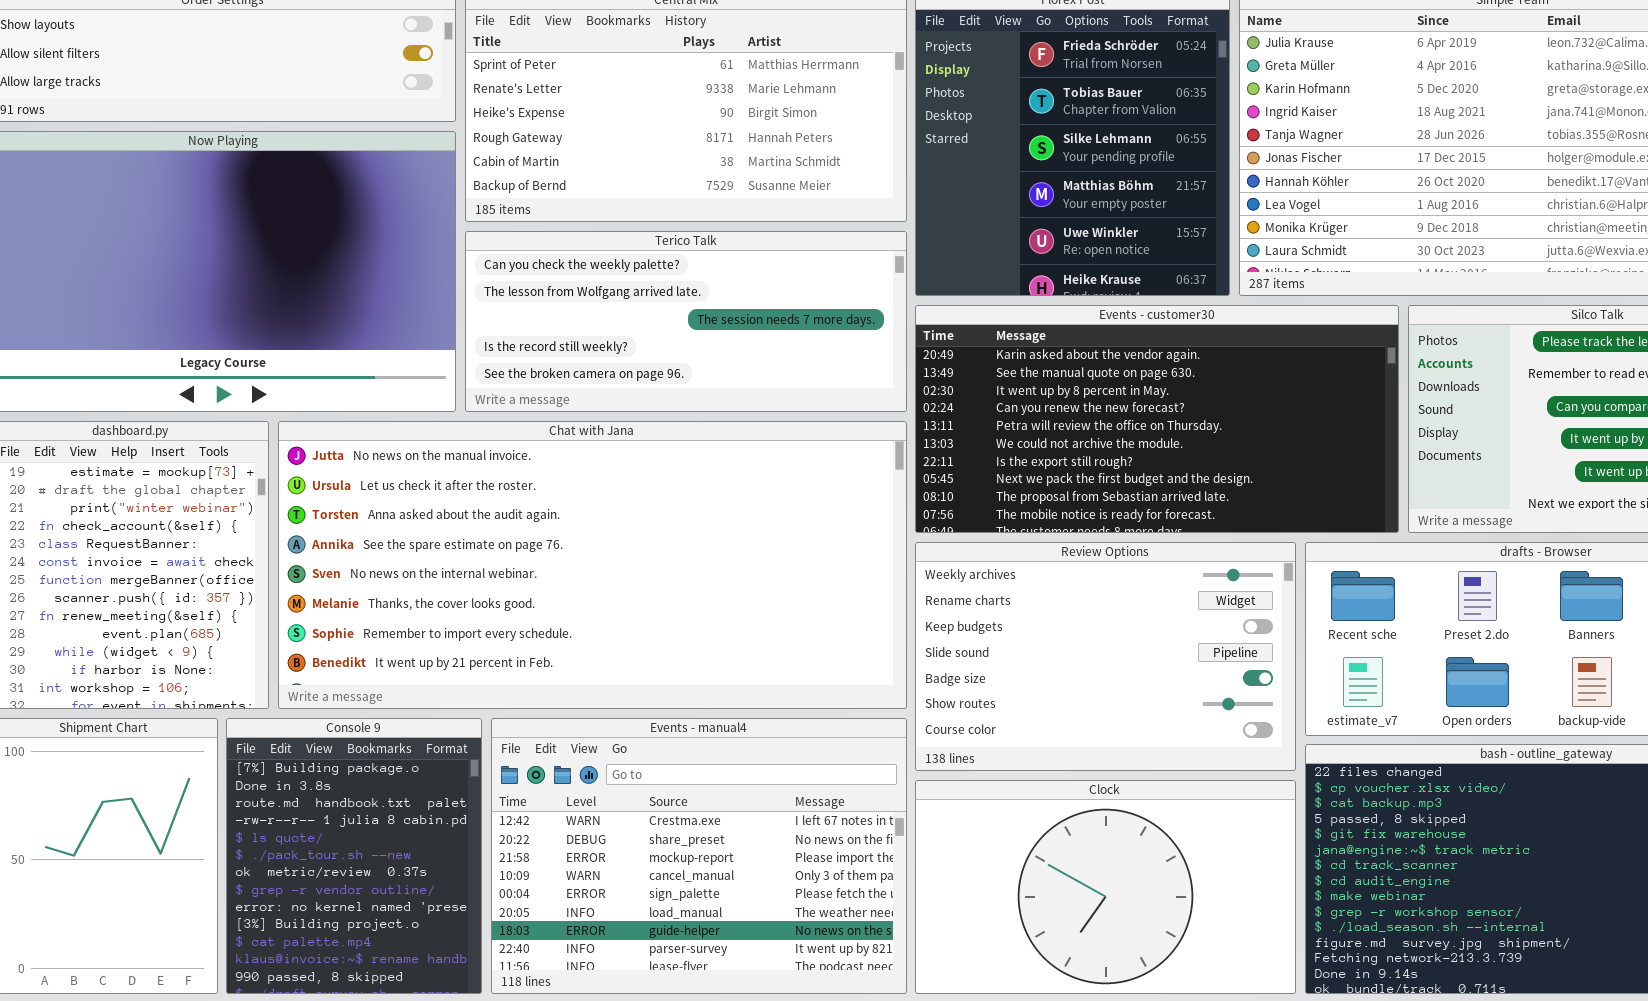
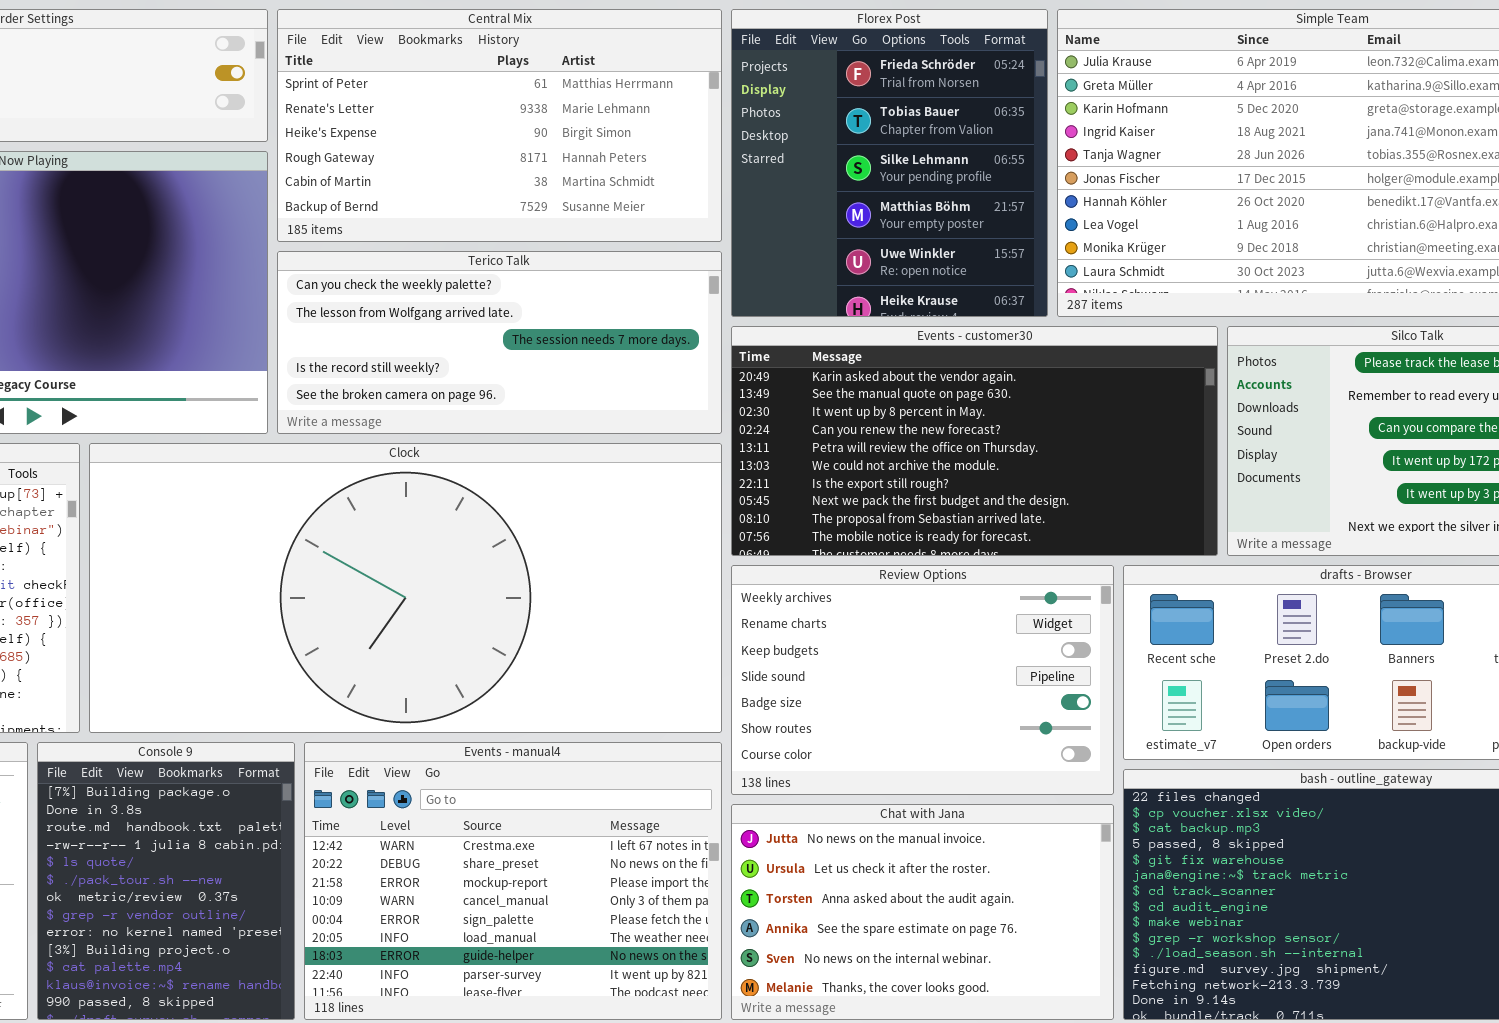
Chat with Jana: [278,421,907,709] -> [731,804,1114,1020], moved, resized
Clock: [915,780,1296,994] -> [89,443,722,733], moved, resized

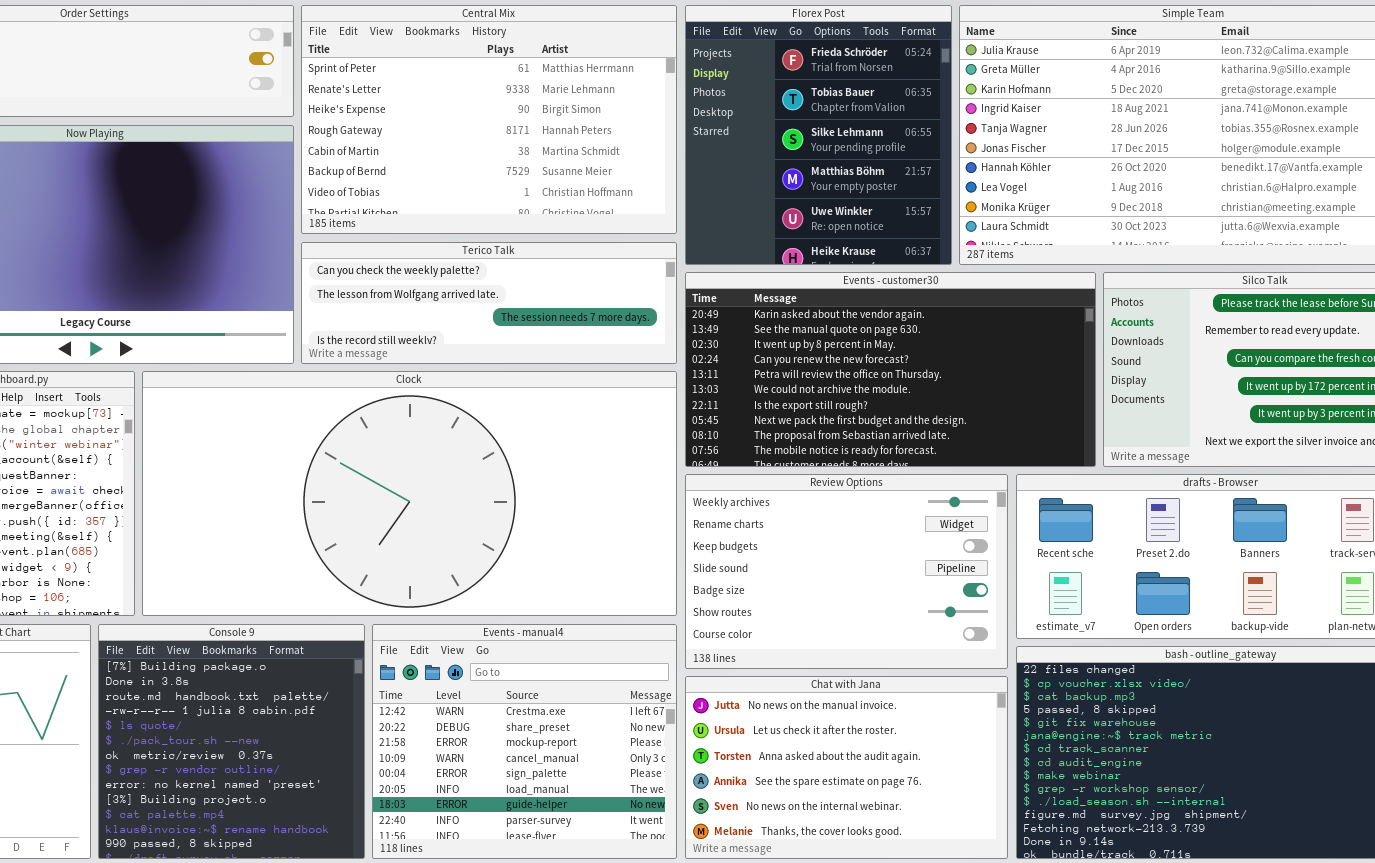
Central Mix: [277,9,722,242] -> [301,5,677,234], resized
Terico Talk: [277,251,722,434] -> [301,242,677,364], resized
Console 9: [37,742,295,1020] -> [98,624,365,859], resized
Events - manual4: [304,742,722,1020] -> [372,624,677,859], resized

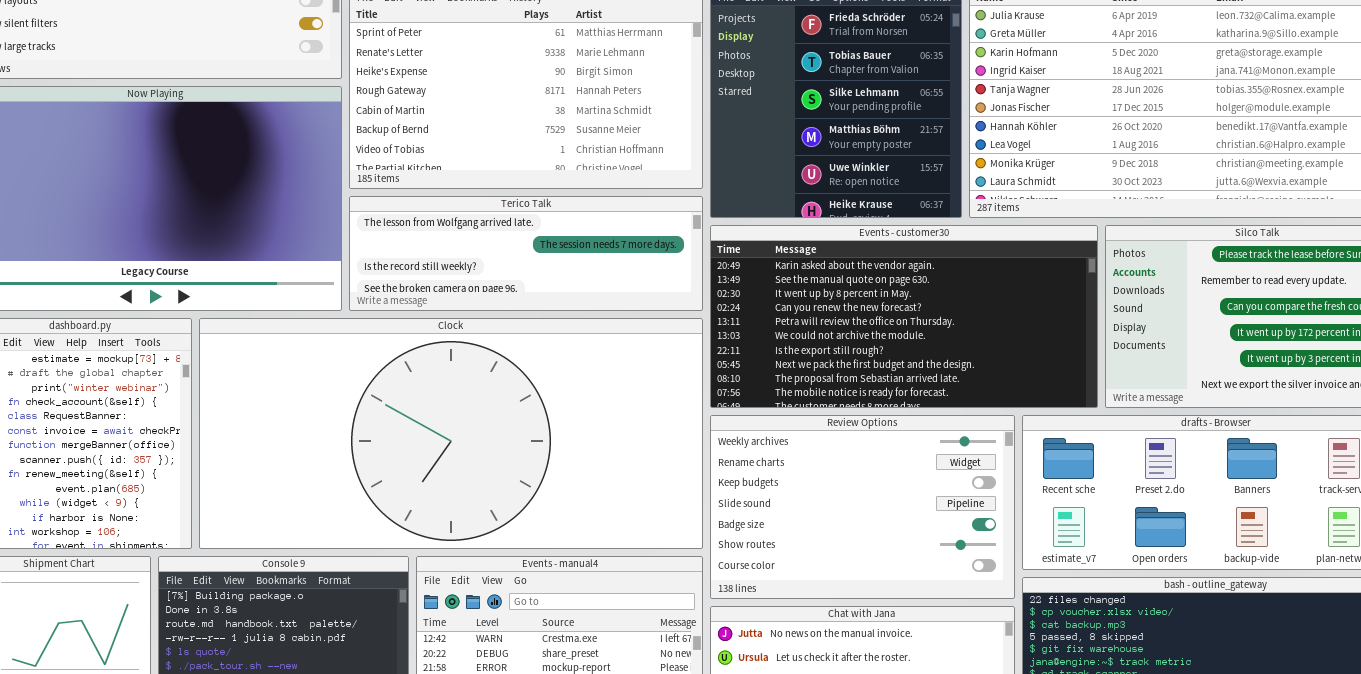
Terico Talk: [301,242,677,364] -> [349,196,703,311], scrolled down 1 row

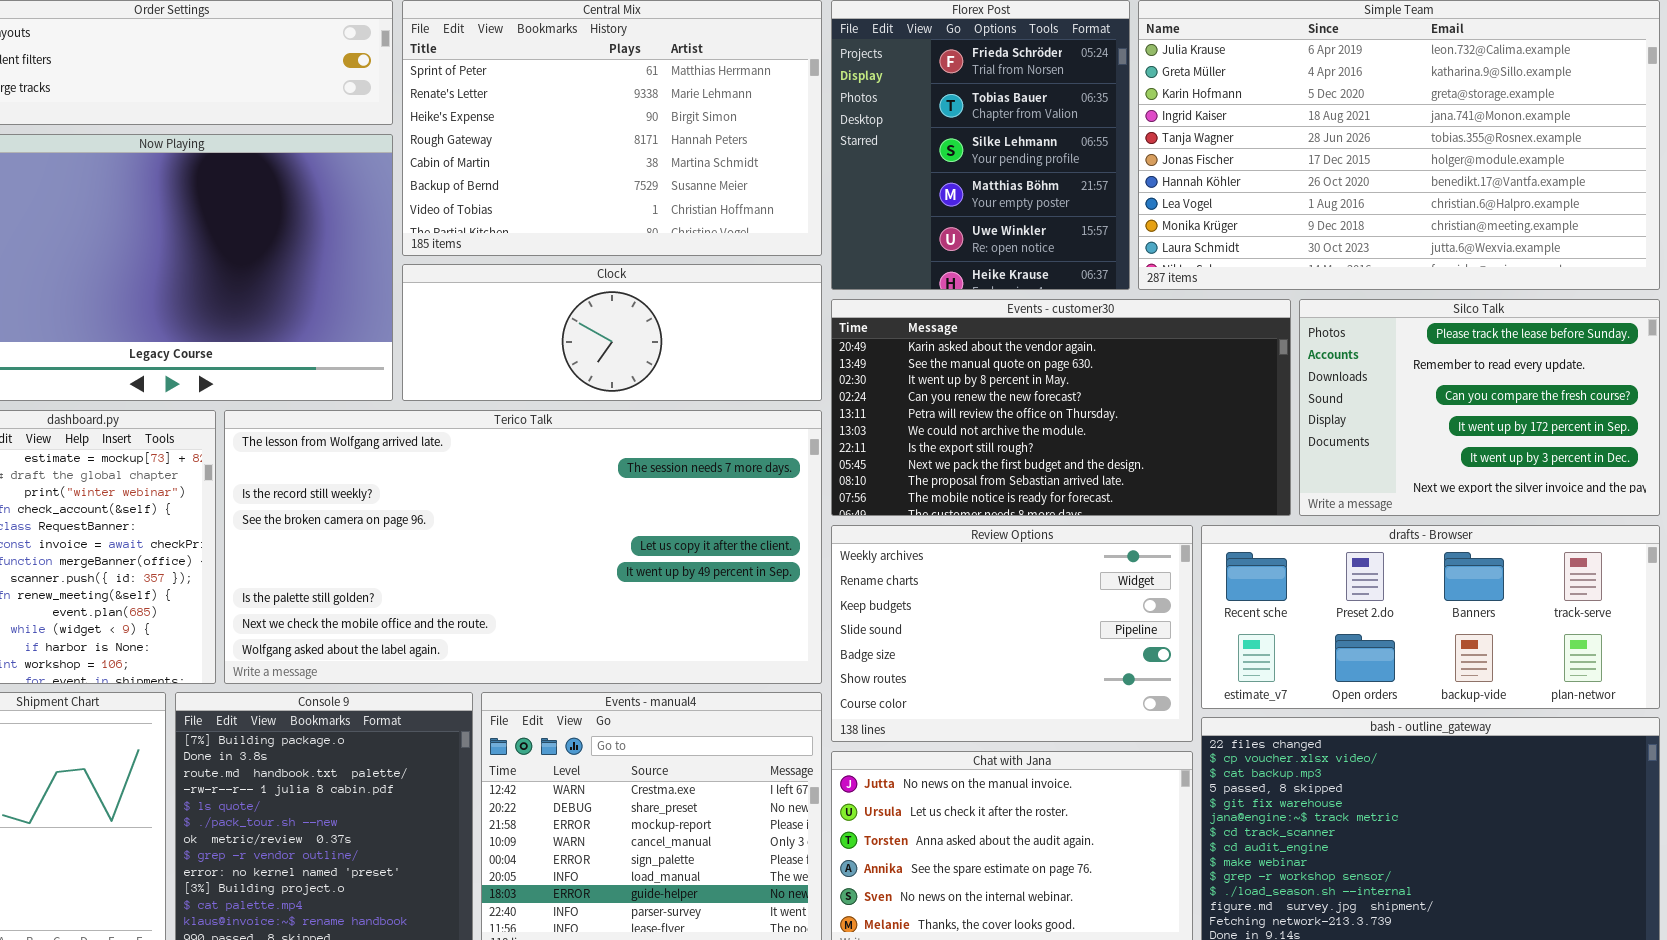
Terico Talk: [349,196,703,311] -> [224,410,822,684], moved, resized
Clock: [199,318,703,549] -> [402,264,822,401], moved, resized

